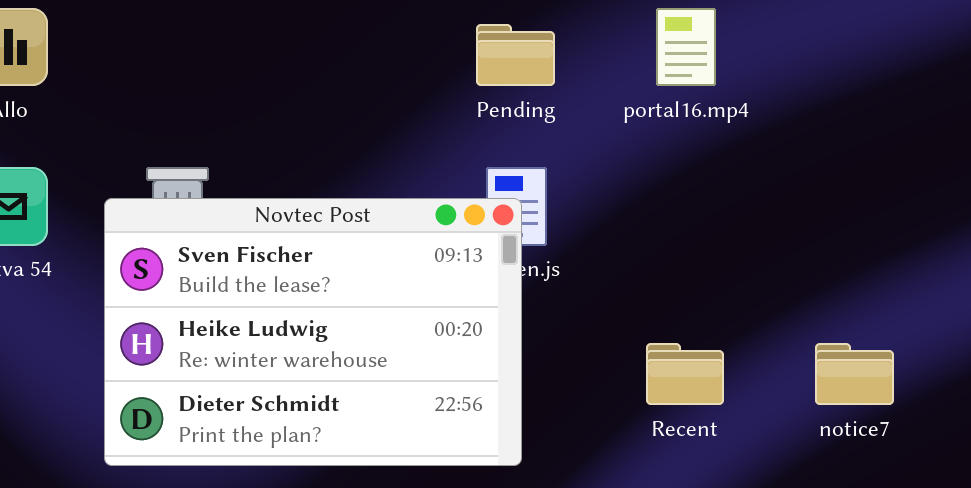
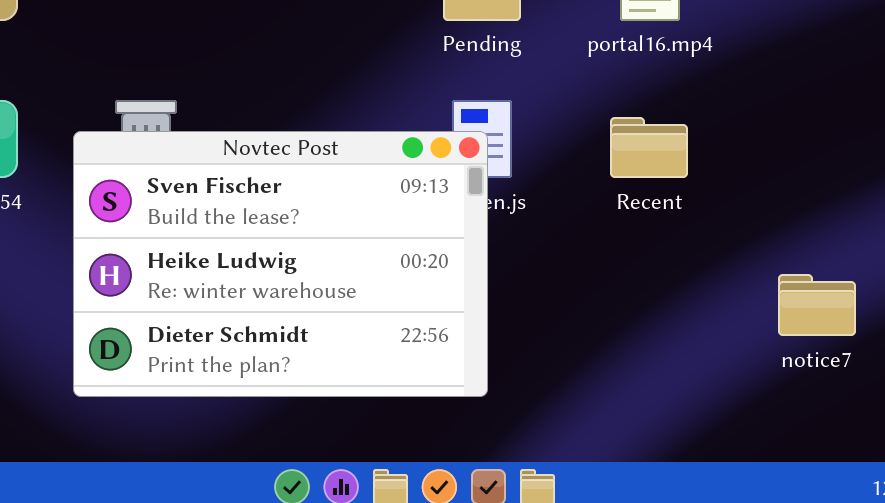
Recent: [646,343,724,405] -> [610,117,688,178], moved

